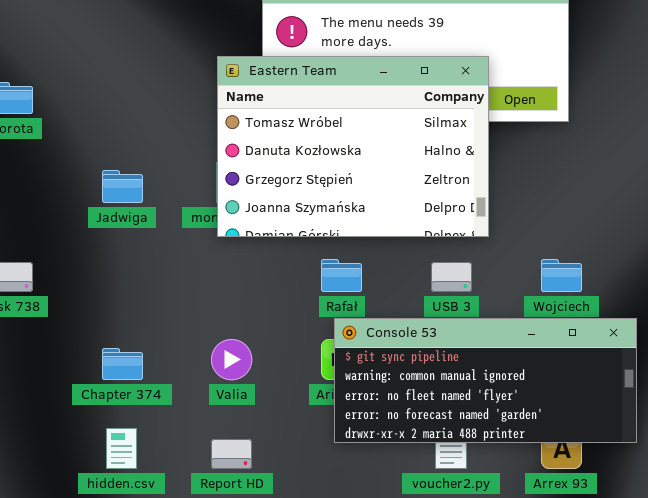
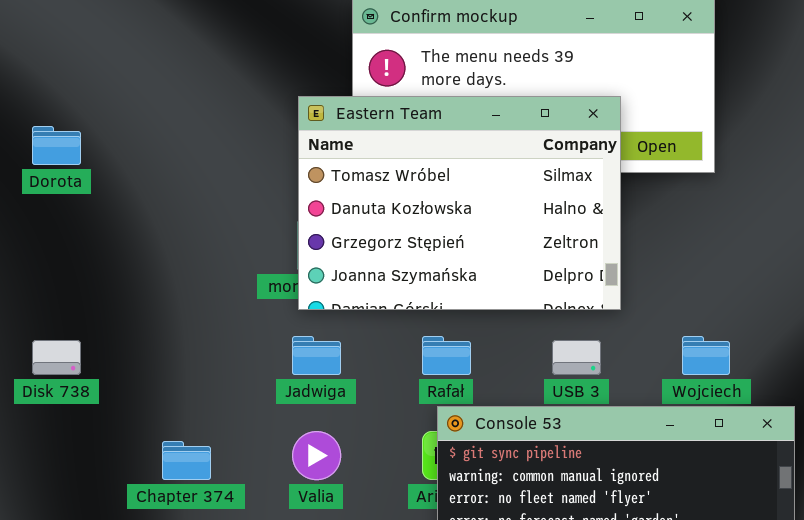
Jadwiga: [102,170,143,203] -> [292,336,341,375], moved

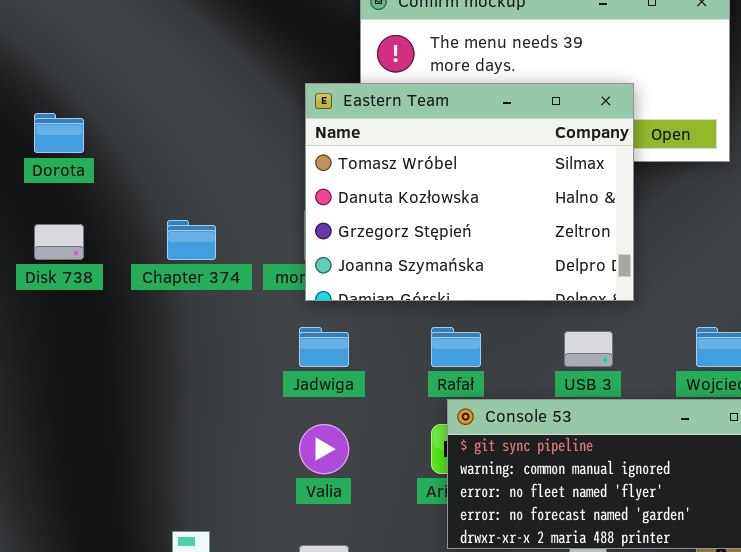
Disk 738: [32,340,81,375] -> [34,224,84,260], moved
Chapter 374: [162,441,211,480] -> [167,220,216,260], moved

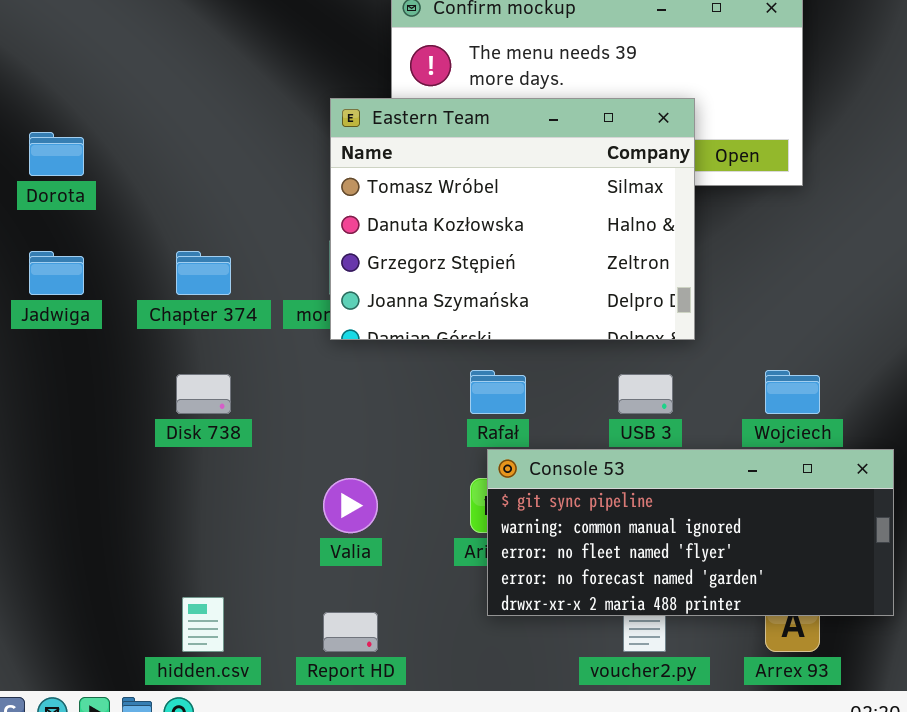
Disk 738: [34,224,84,260] -> [176,374,231,414], moved
Jadwiga: [299,327,349,367] -> [29,251,84,295], moved

